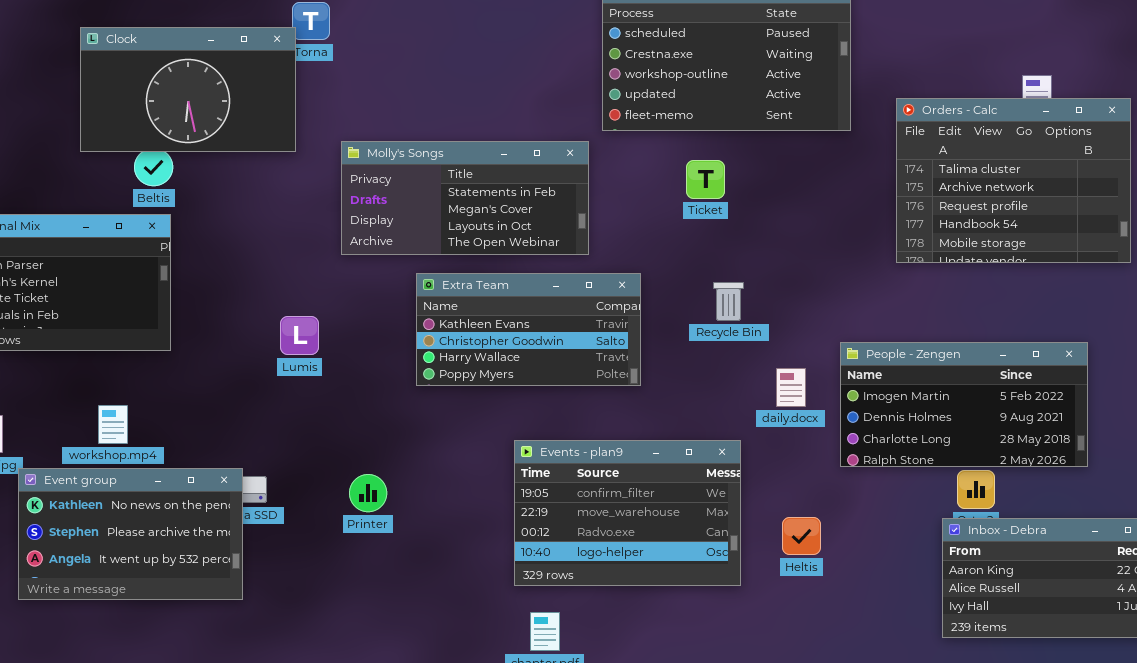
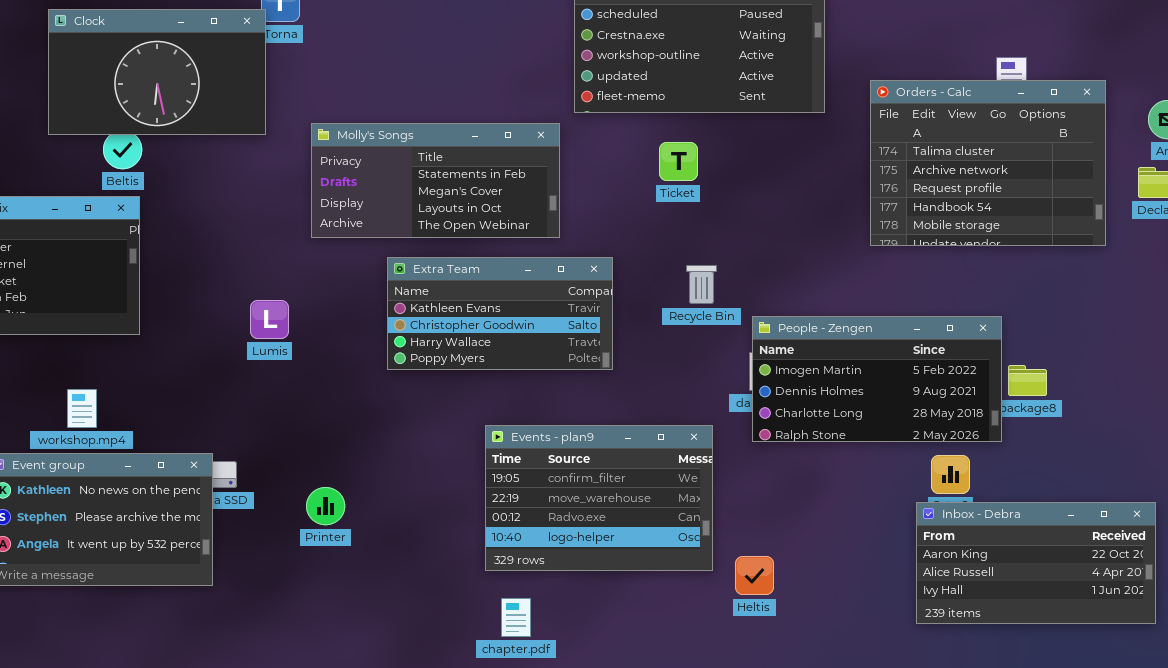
People - Zengen: [840,342,1088,467] -> [752,316,1002,442], moved
Printer: [349,474,387,512] -> [306,487,345,525], moved
Heltis: [782,517,821,555] -> [735,556,774,595], moved

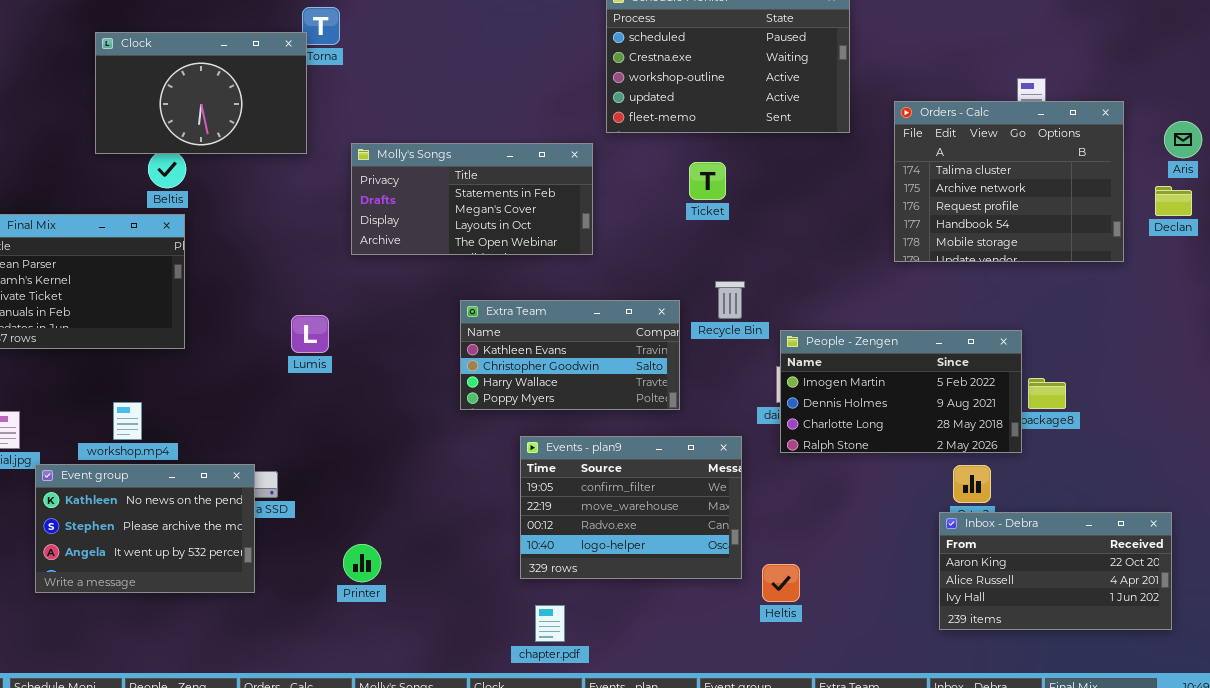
Extra Team: [387,257,613,370] -> [460,300,680,410], moved
Printer: [306,487,345,525] -> [343,544,381,582], moved

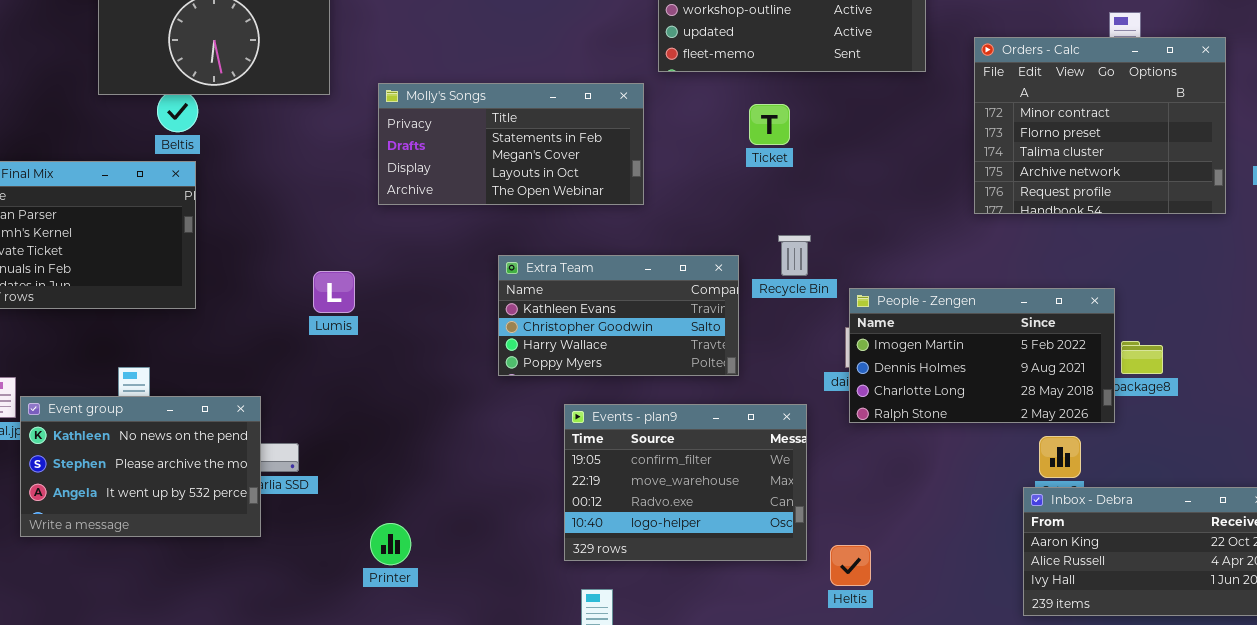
Orders - Calc: [894,101,1124,262] -> [974,37,1226,214], scrolled up 2 rows
Event group: [35,464,255,593] -> [20,396,261,537], moved

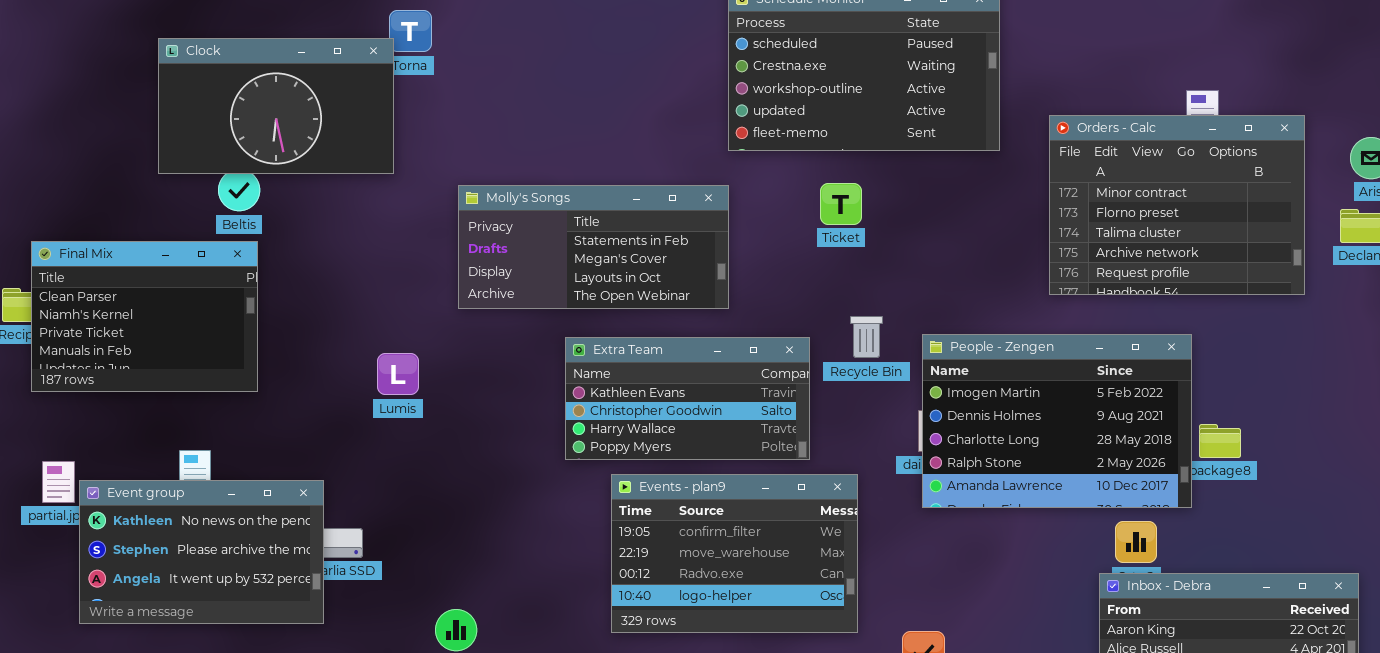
Molly's Songs: [378,83,644,205] -> [458,185,729,309], moved
People - Zengen: [849,288,1115,423] -> [922,334,1192,508], resized
Events - plan9: [564,404,807,561] -> [611,474,858,633], moved

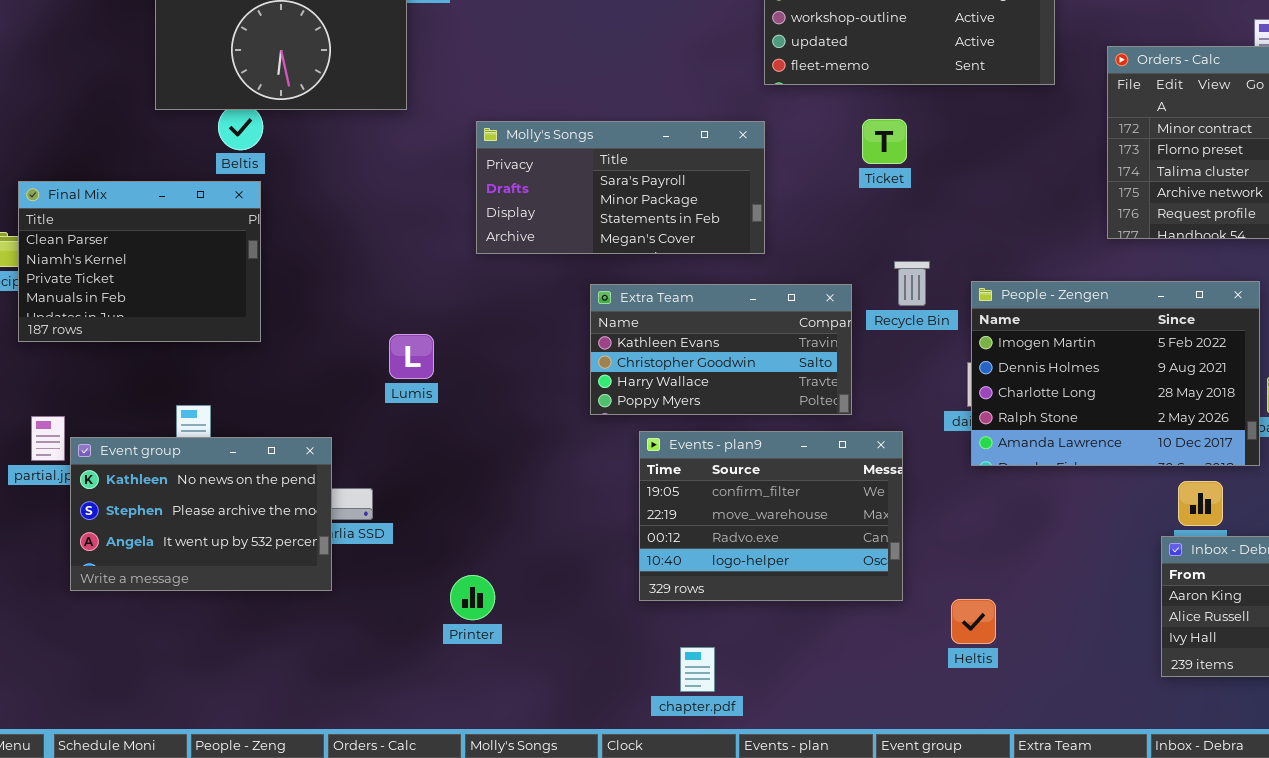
Molly's Songs: [458,185,729,309] -> [476,121,765,254], scrolled up 2 rows
Lumis: [377,353,419,395] -> [389,334,434,379], moved

